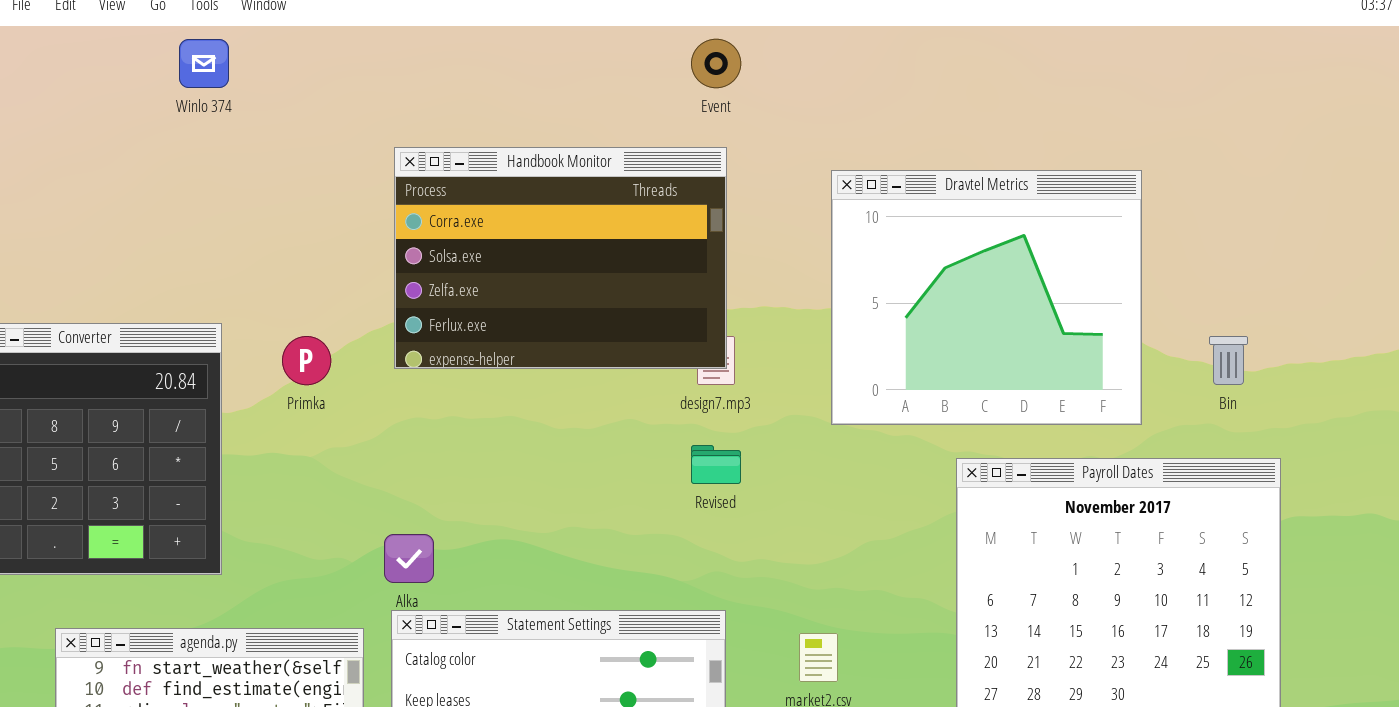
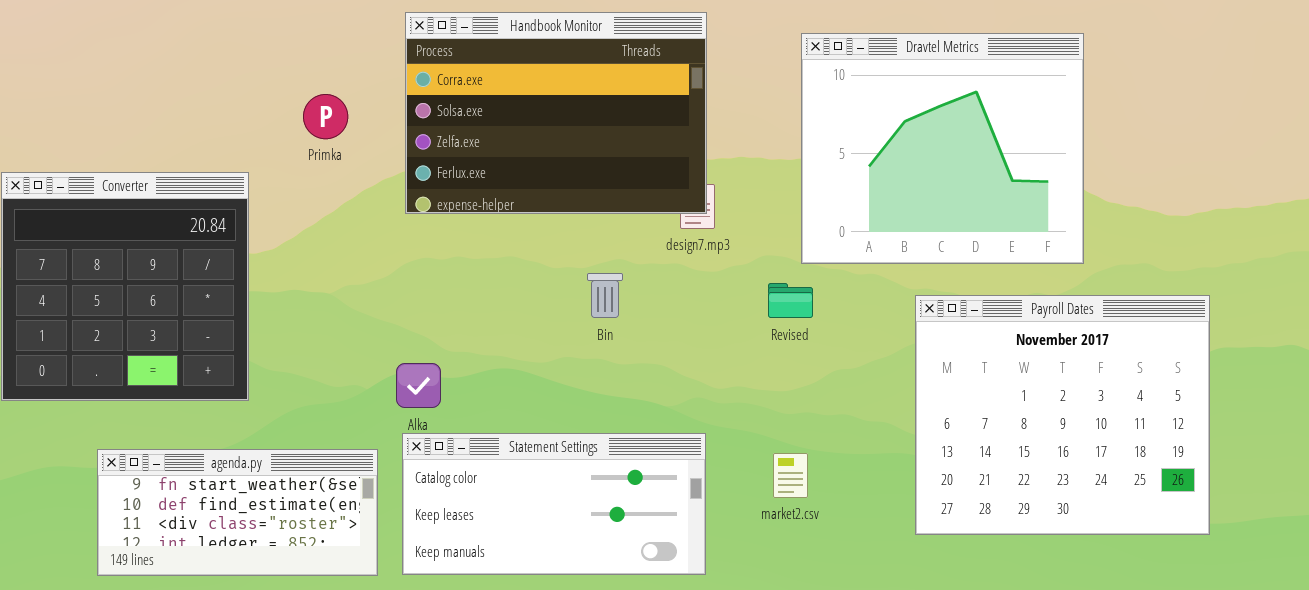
Primka: [282,336,331,385] -> [303,94,348,139], moved
Bin: [1209,336,1248,385] -> [587,273,623,318], moved
Revised: [691,445,741,484] -> [768,283,813,318], moved

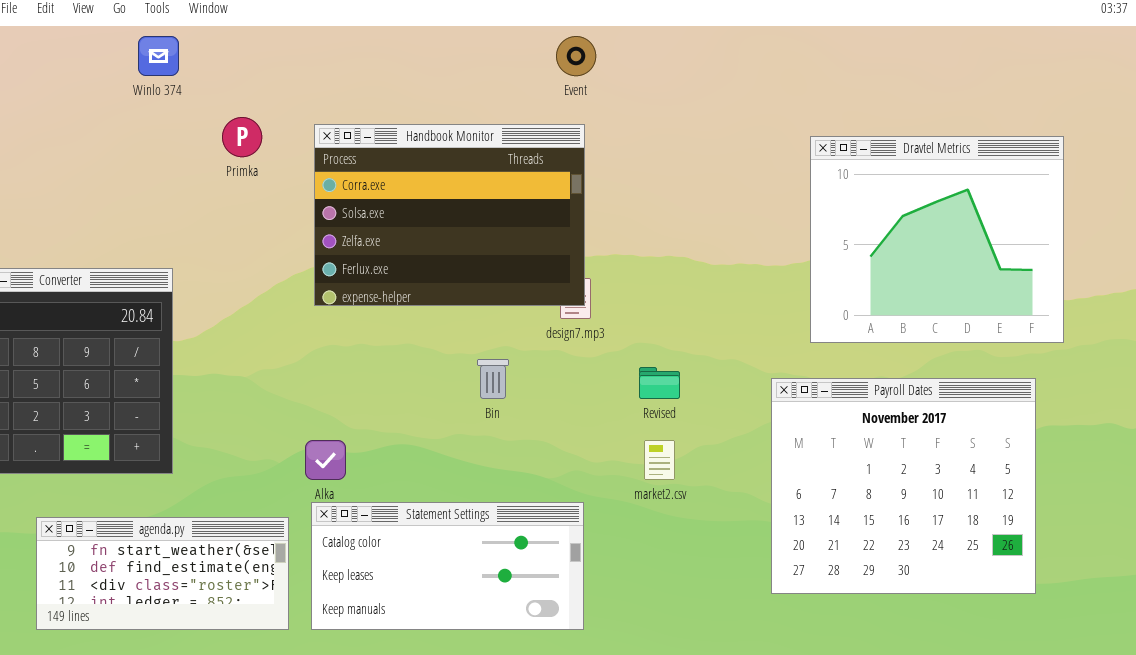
Dravtel Metrics: [801,33,1084,264] -> [810,136,1064,343], moved
Primka: [303,94,348,139] -> [222,117,262,157], moved
market2.csv: [773,453,808,498] -> [644,440,675,480], moved

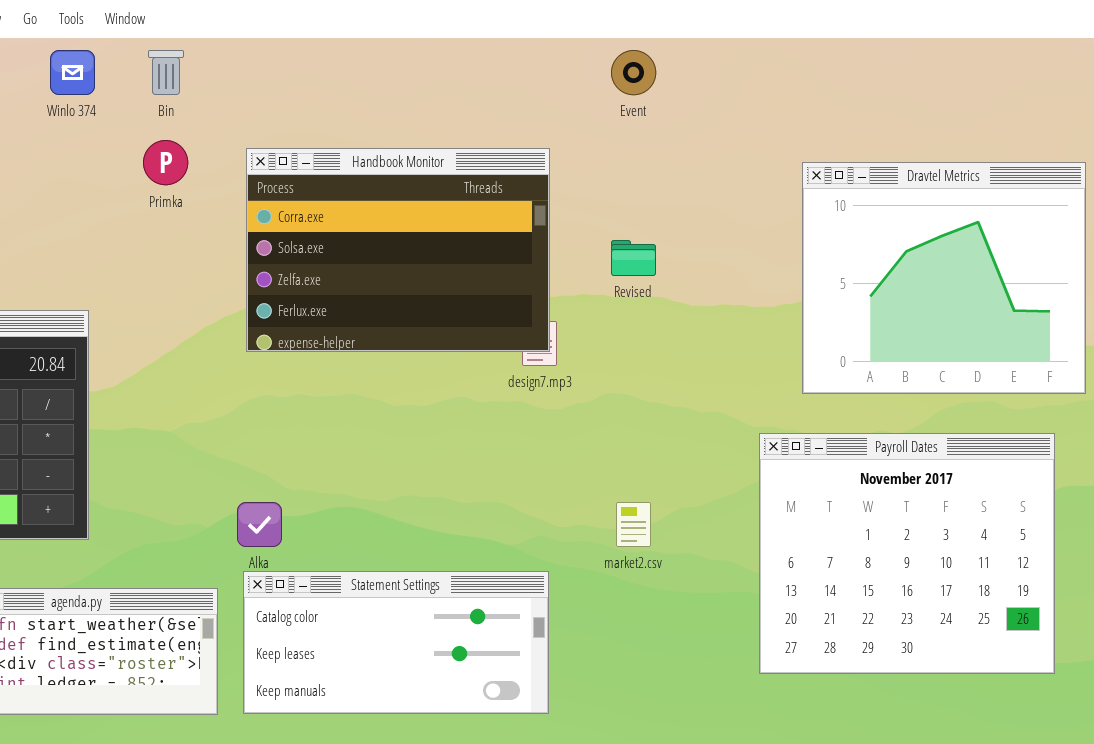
Event: [556,36,596,76] -> [611,50,656,95], moved
Bin: [477,359,509,399] -> [148,50,184,95], moved
Revised: [639,367,680,399] -> [611,240,656,276], moved

